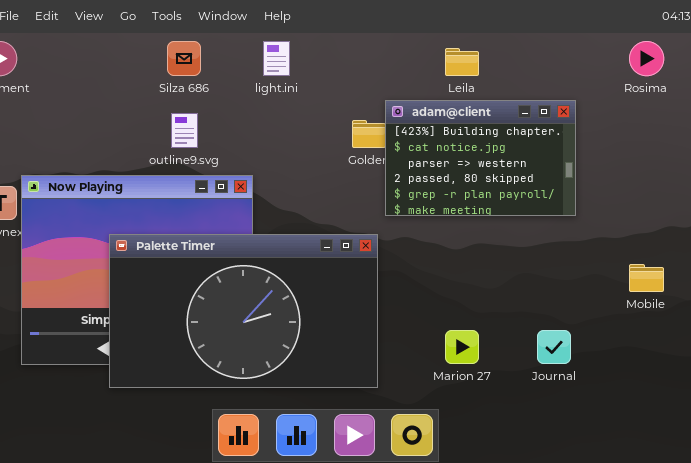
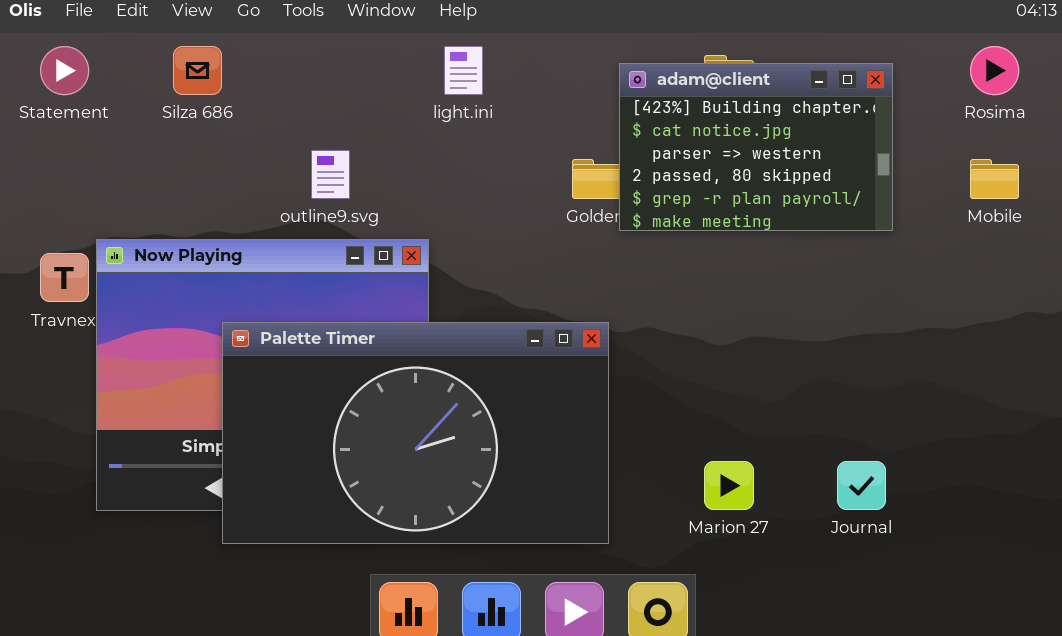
Silza 686: [167,41,201,76] -> [173,46,222,95], moved
adam@client: [385,100,576,216] -> [619,63,893,231], moved
Mobile: [629,264,664,292] -> [970,159,1019,199], moved

